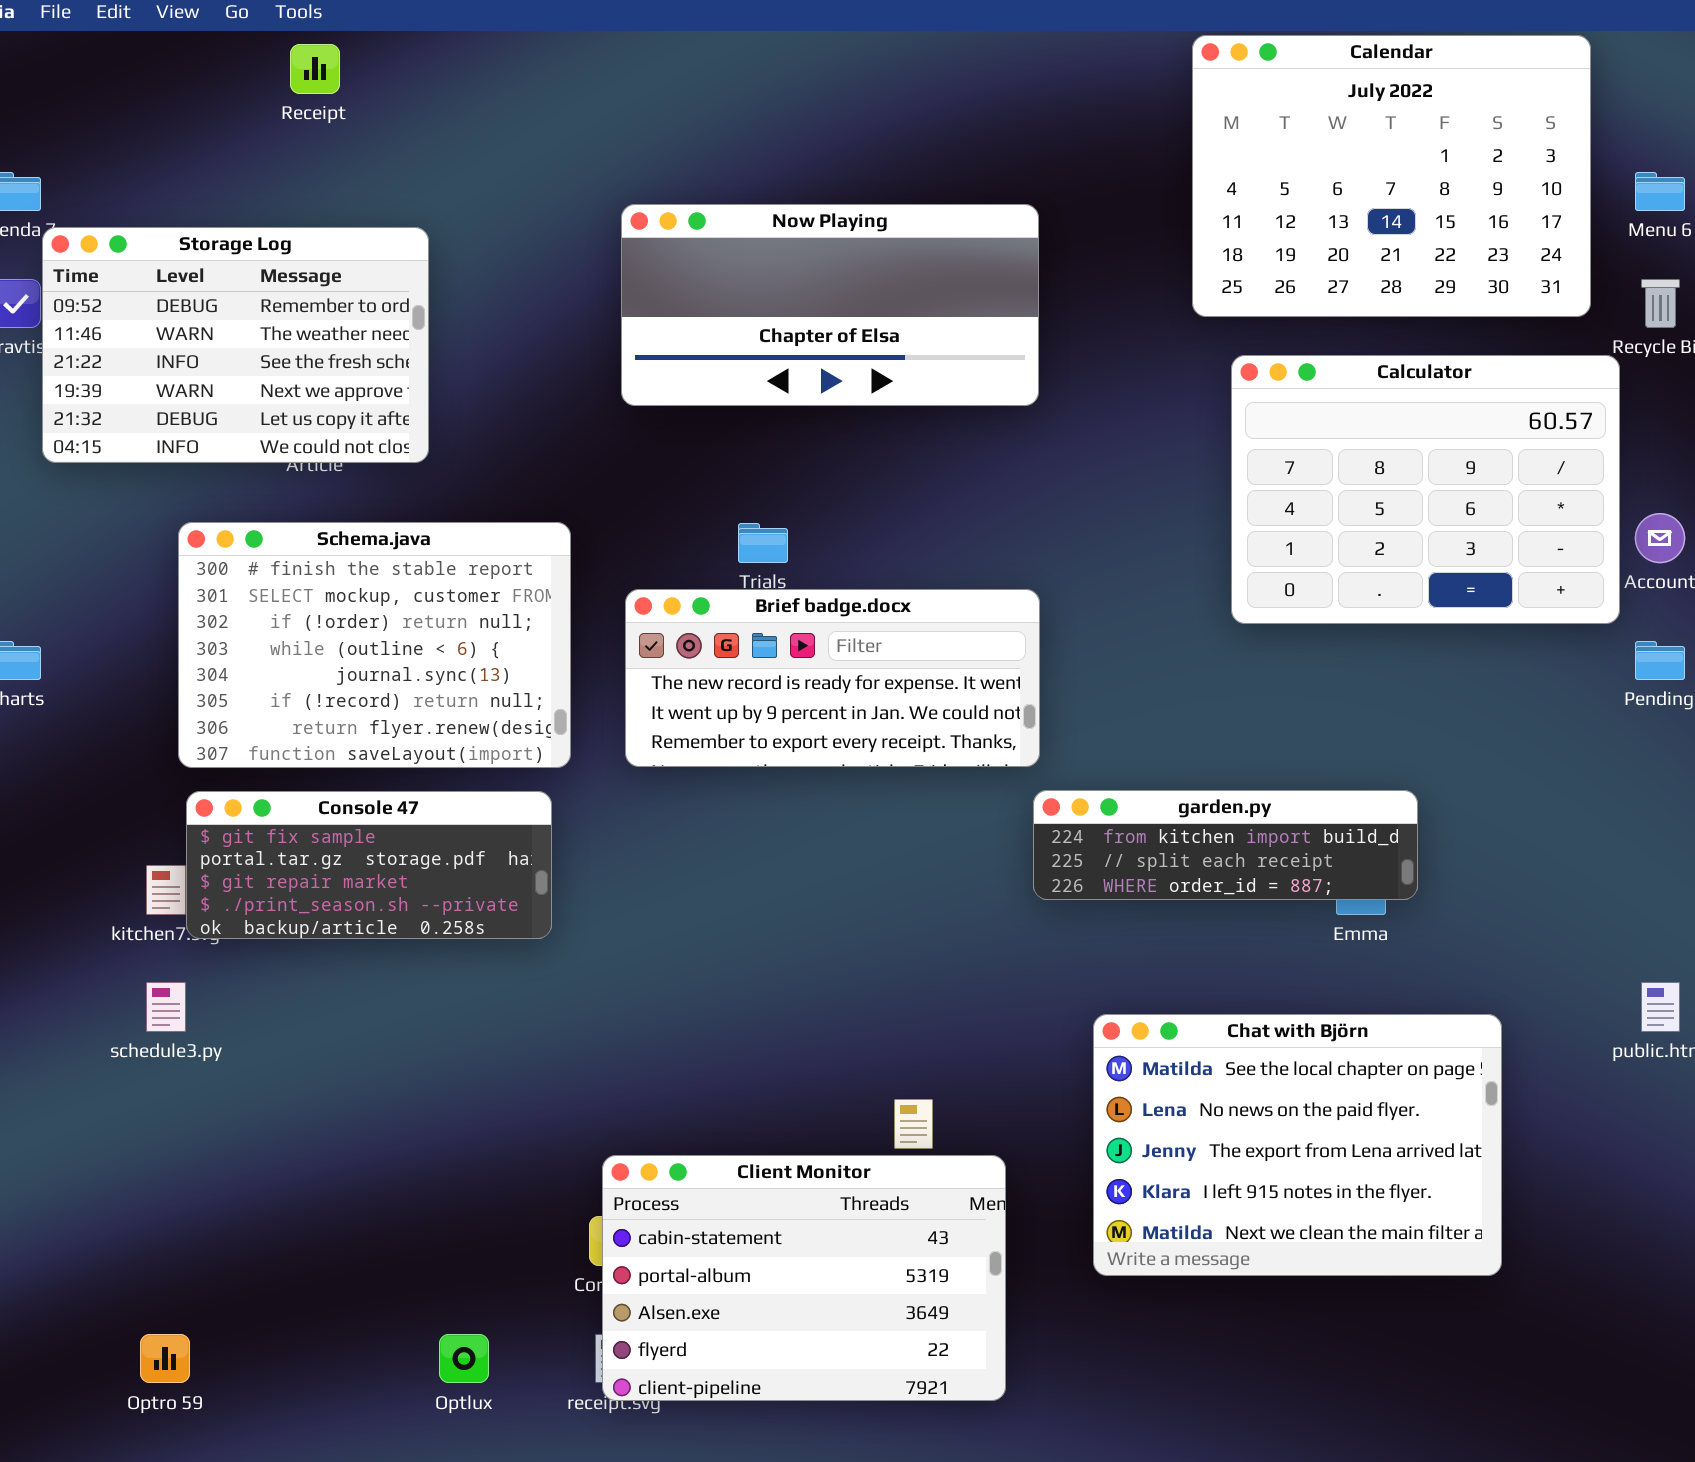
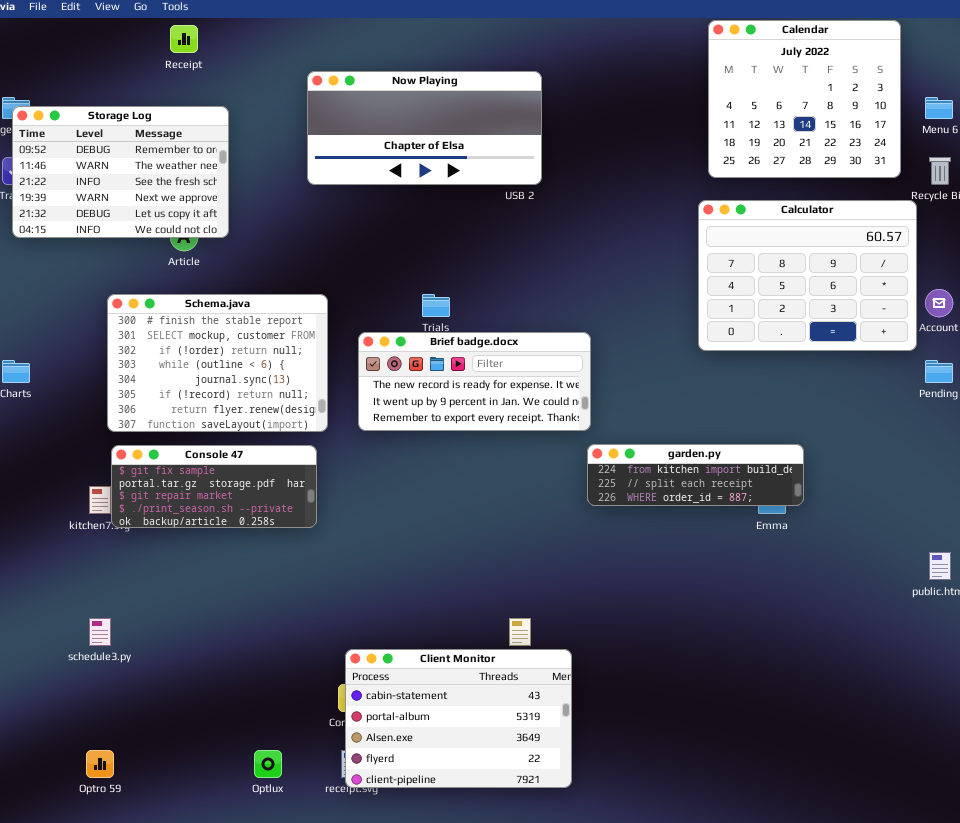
Calendar: [1192,35,1591,317] -> [708,20,901,178], resized
Now Playing: [621,204,1039,406] -> [307,71,542,185], moved
Storage Log: [42,227,429,463] -> [12,106,229,238], moved
schedule3.py: [146,982,186,1032] -> [89,618,111,646], moved
Chat with Björn: [1093,1014,1502,1276] -> none, closed

